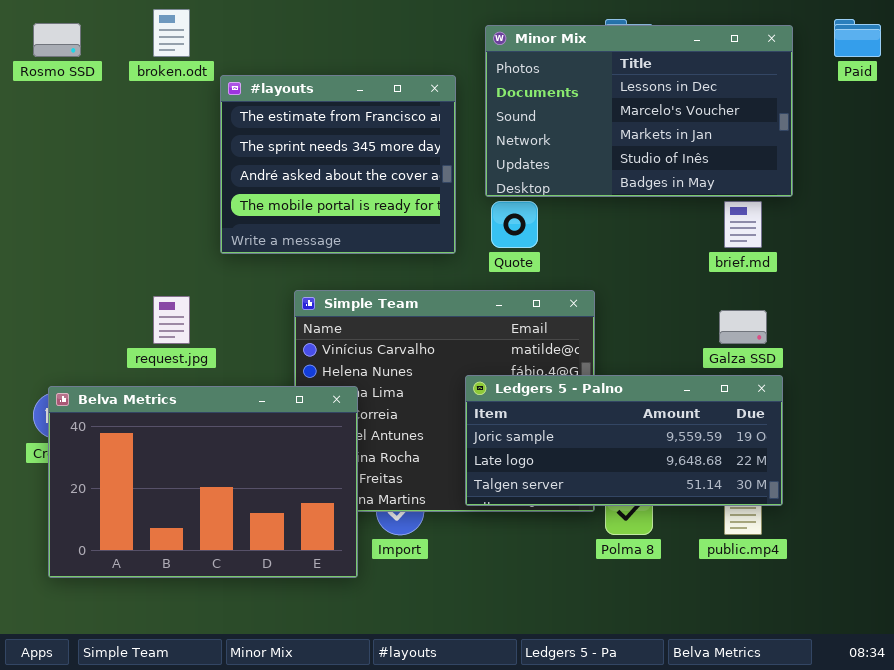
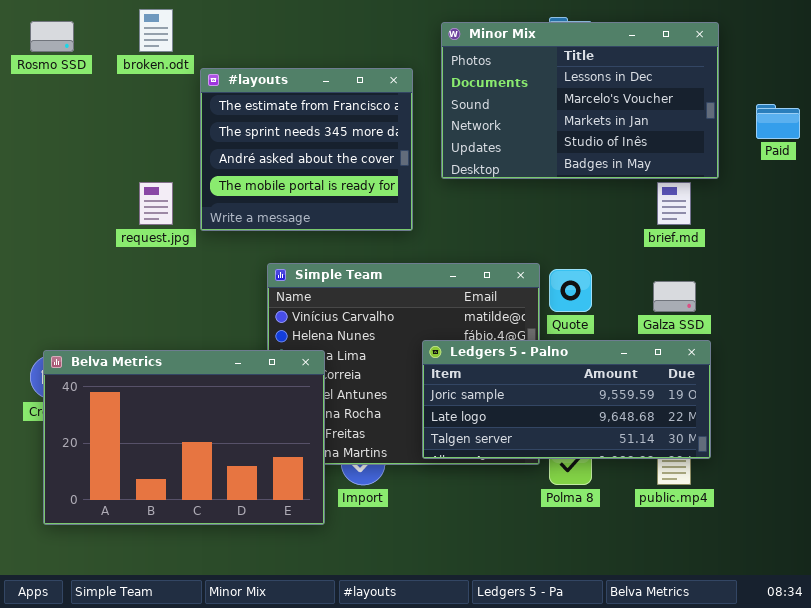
Paid: [834,19,881,57] -> [756,104,800,139], moved
Quote: [491,201,538,248] -> [549,269,592,312], moved
request.jpg: [153,296,190,344] -> [139,182,173,225], moved

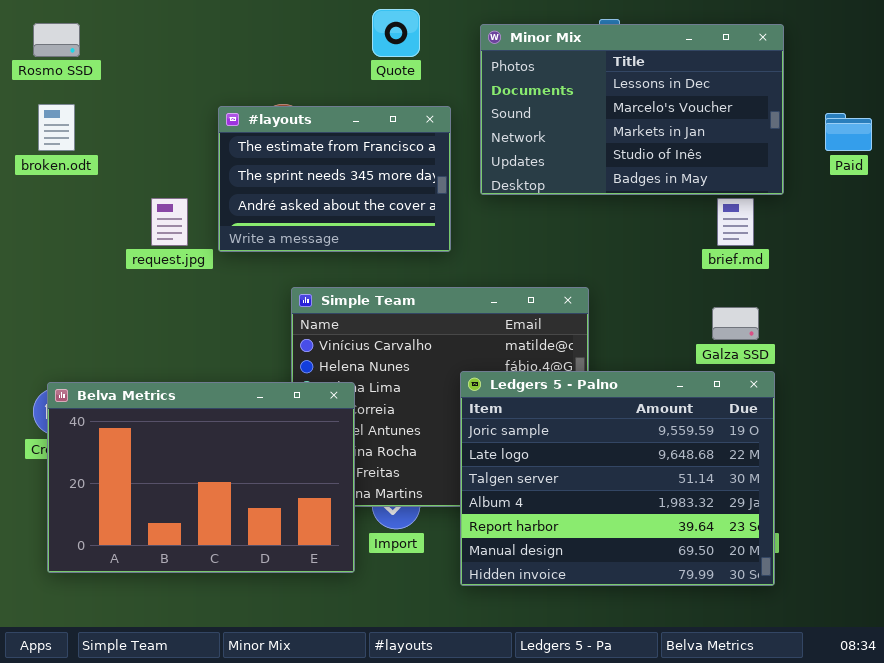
broken.odt: [139,9,173,52] -> [38,104,75,151], moved
#layouts: [200,68,413,231] -> [218,106,451,252], resized
Quote: [549,269,592,312] -> [372,9,420,57], moved
Ledgers 5 - Palno: [422,340,711,459] -> [460,371,775,586], resized

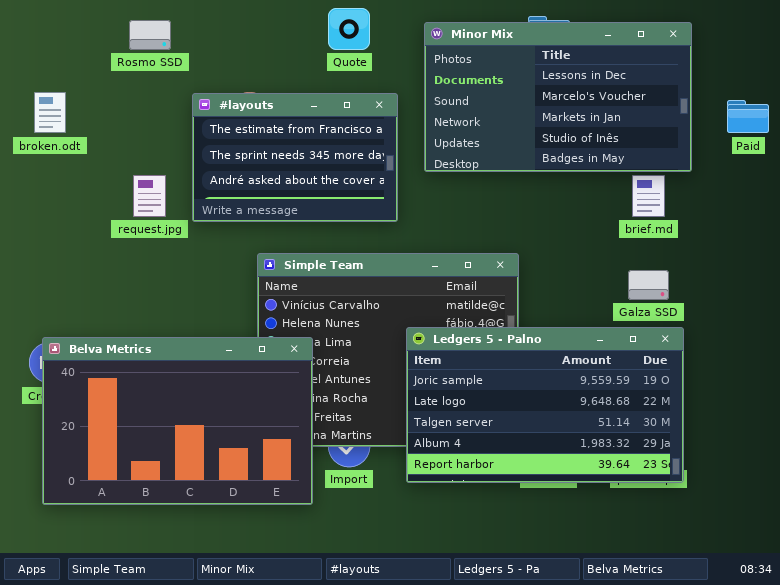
Rosmo SSD: [33,23,80,57] -> [129,20,171,50], moved
Ledgers 5 - Palno: [460,371,775,586] -> [406,327,684,483], resized

